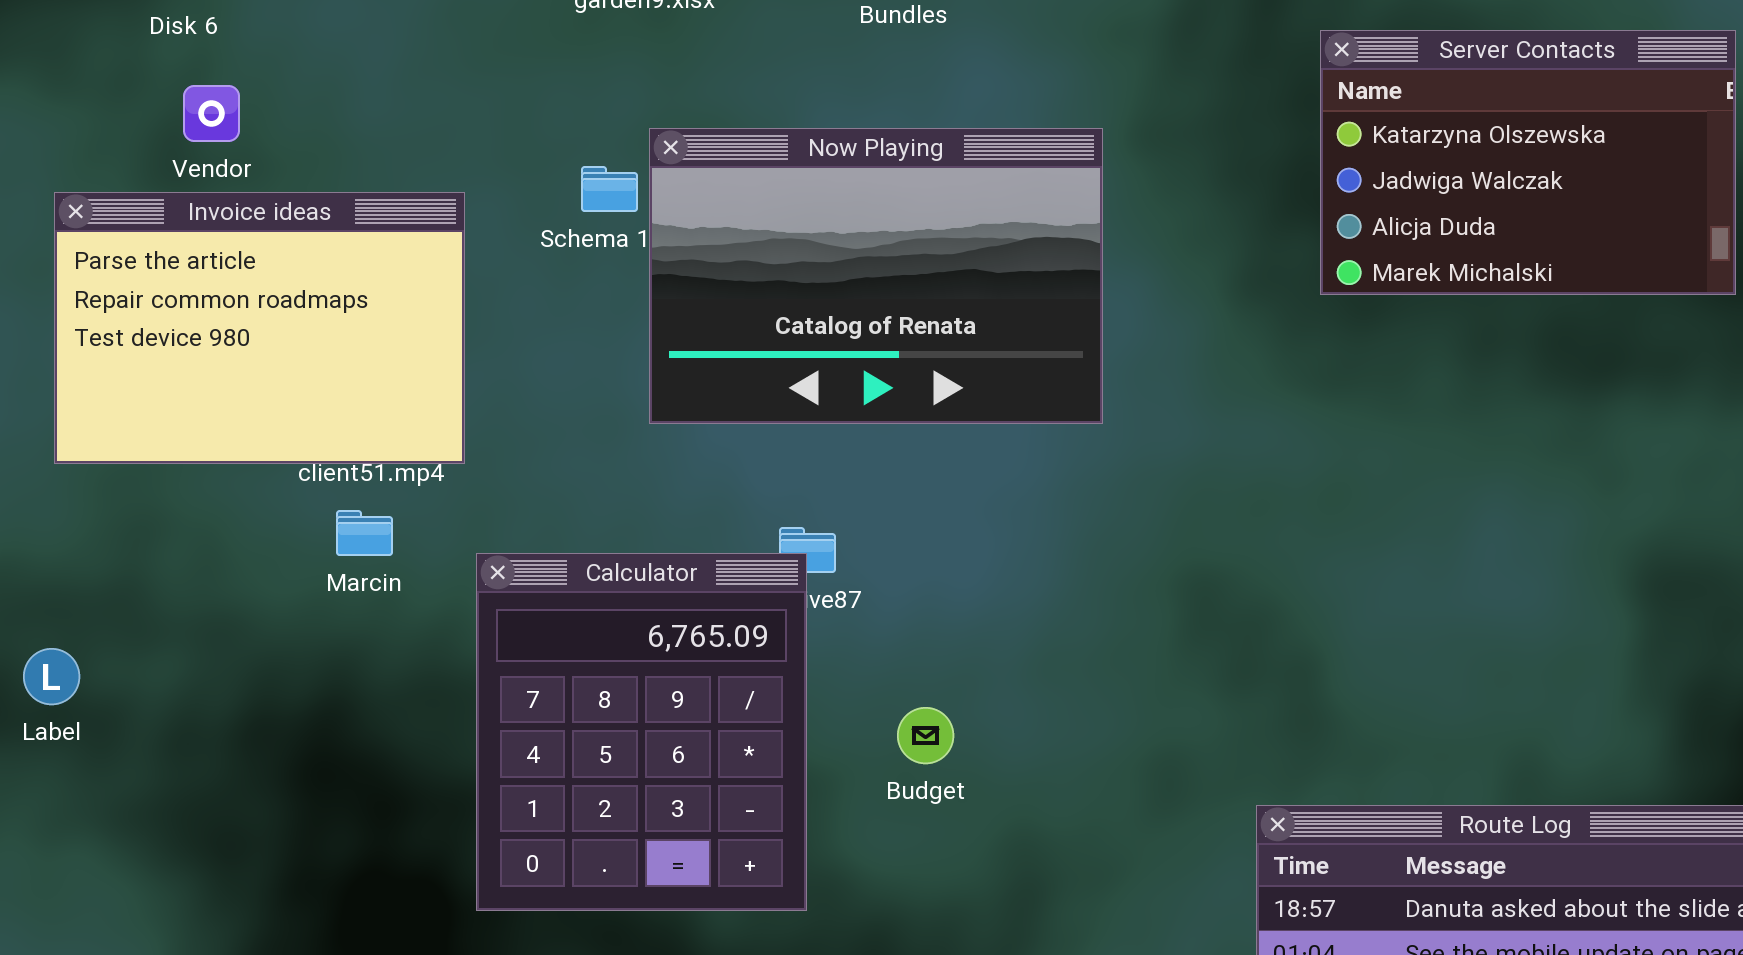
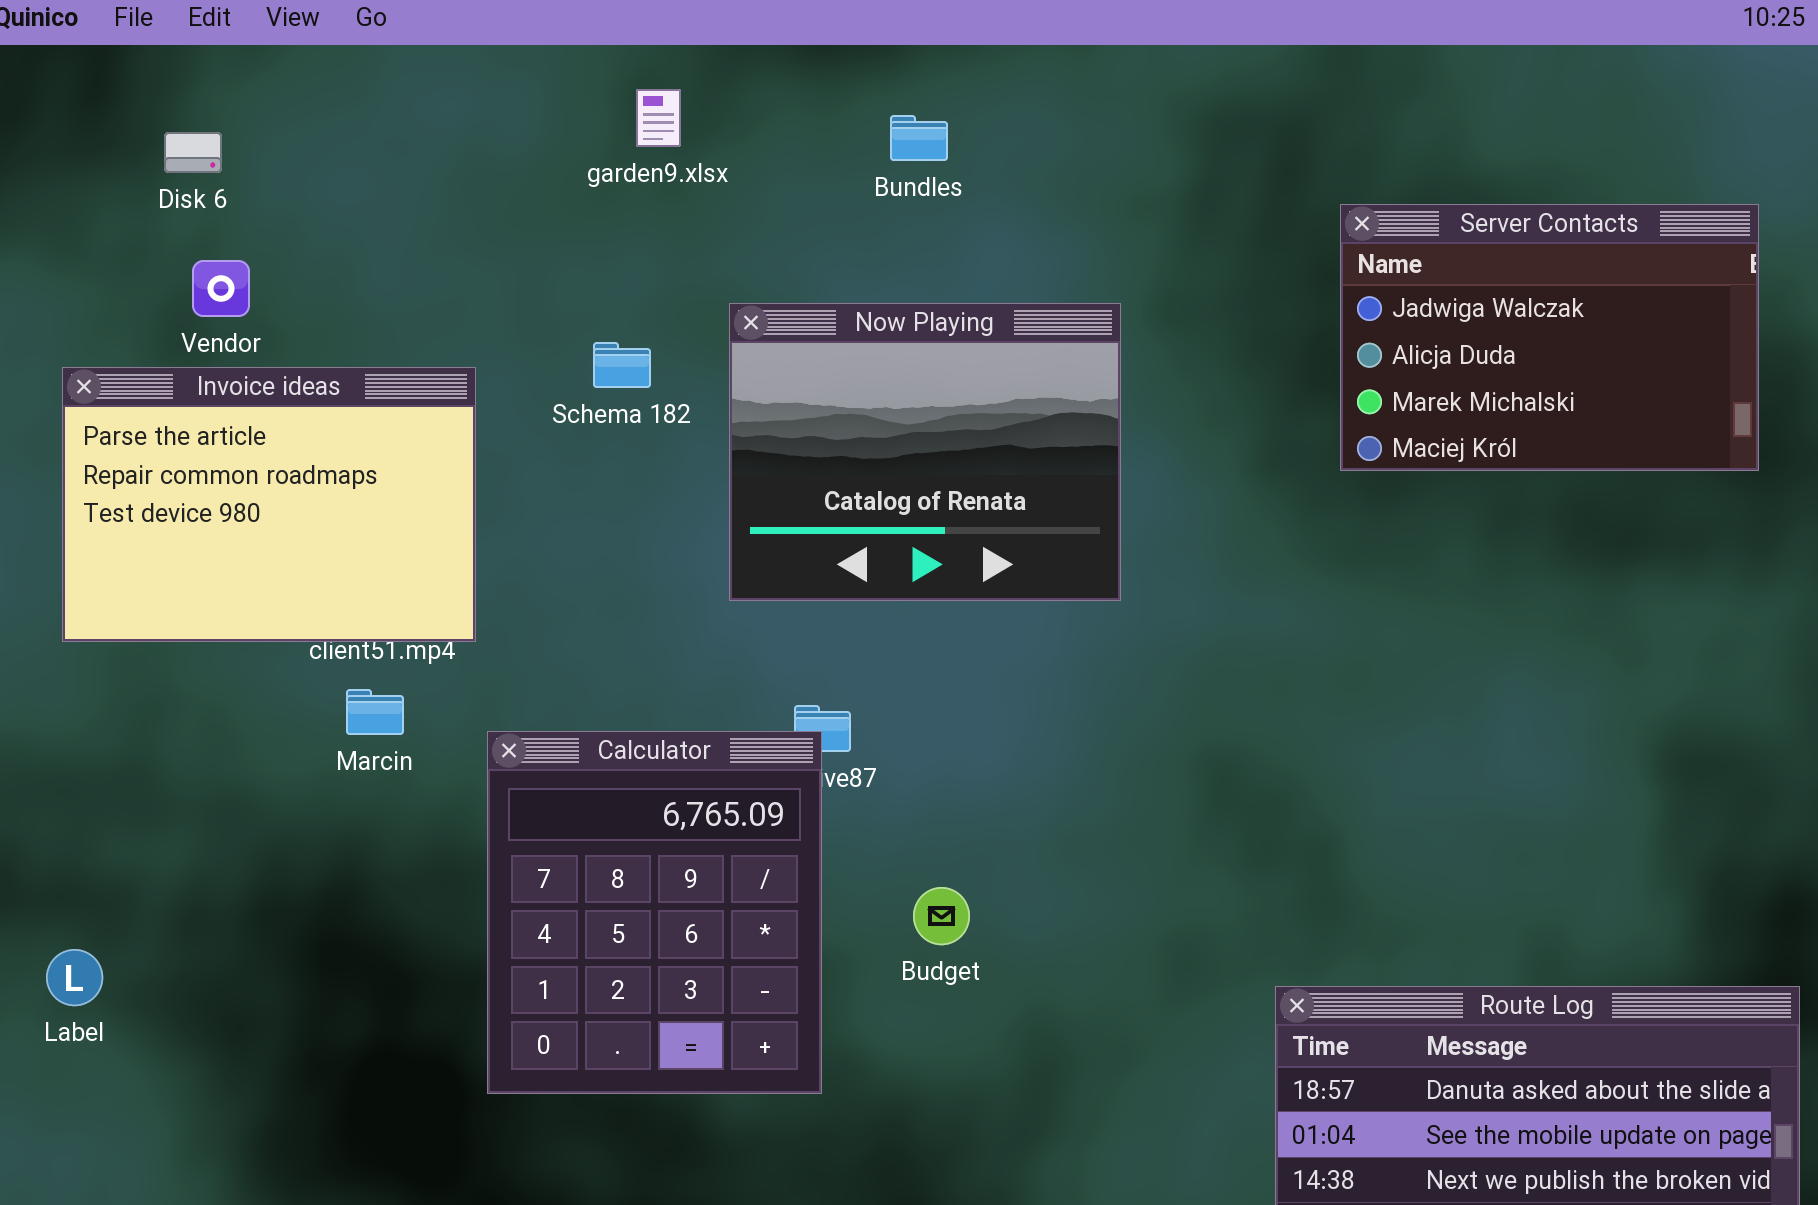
Server Contacts: [1320,30,1736,295] -> [1340,204,1759,471], scrolled down 1 row
Now Playing: [649,128,1103,424] -> [729,303,1121,601], resized
Label: [23,648,80,705] -> [46,949,103,1006], moved

